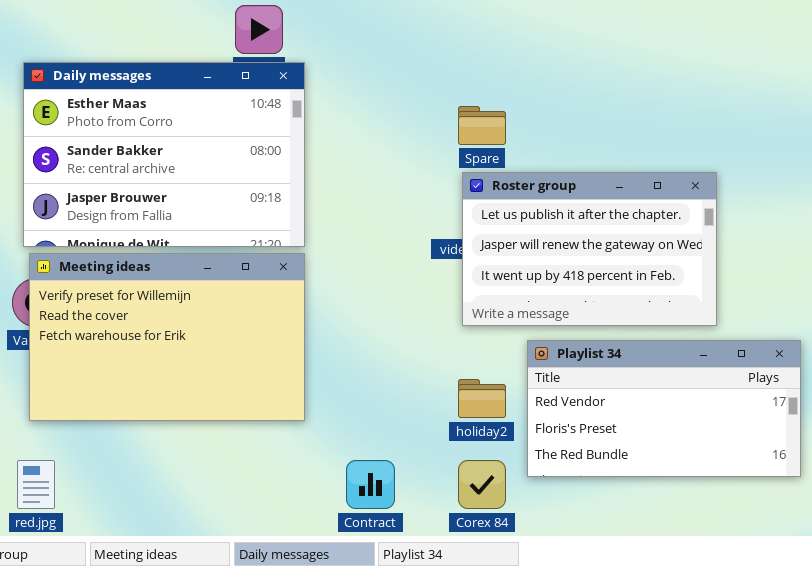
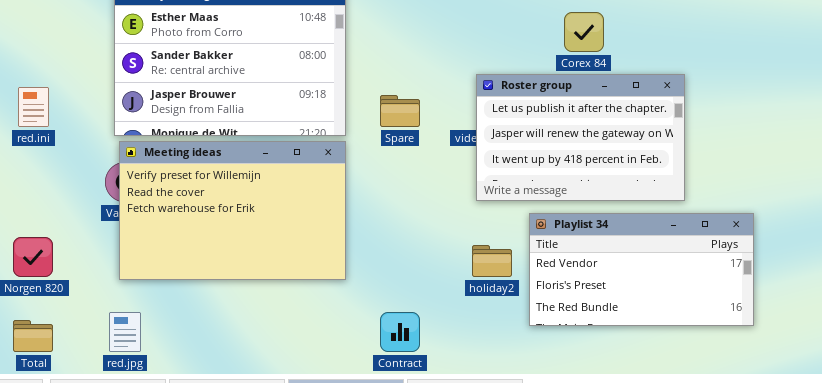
Spare: [458,106,506,145] -> [380,95,420,127], moved
Corex 84: [458,460,506,509] -> [564,12,604,52], moved

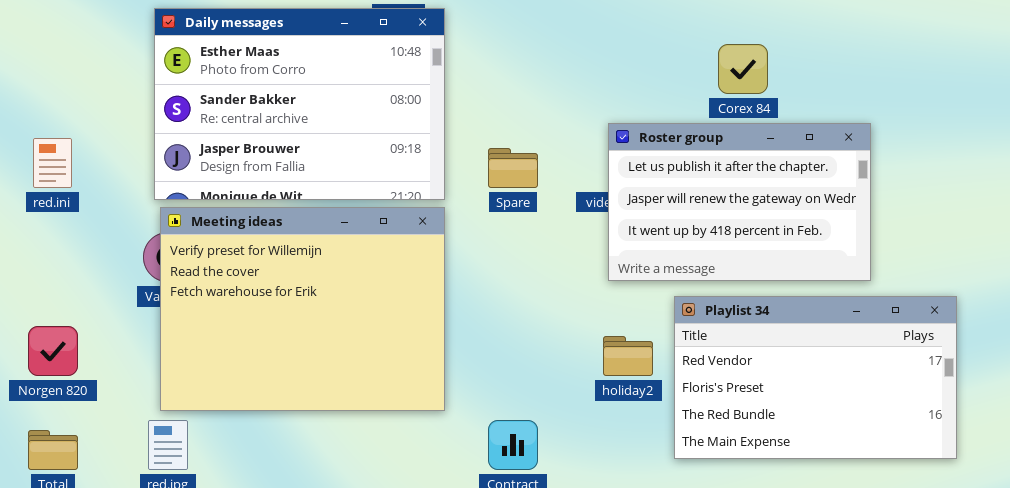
Meeting ideas: [119,141,346,280] -> [160,207,445,411], resized
Playlist 34: [529,213,754,326] -> [674,296,957,459], resized

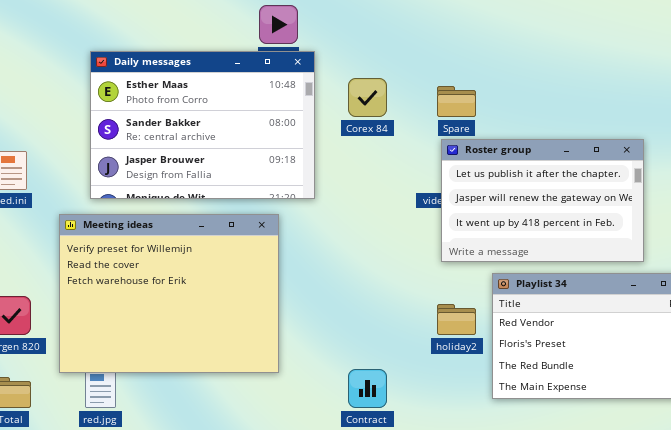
Corex 84: [718,44,768,94] -> [348,78,387,117], moved
Spare: [488,148,538,188] -> [437,86,476,117], moved
Meeting ideas: [160,207,445,411] -> [59,214,279,373], moved

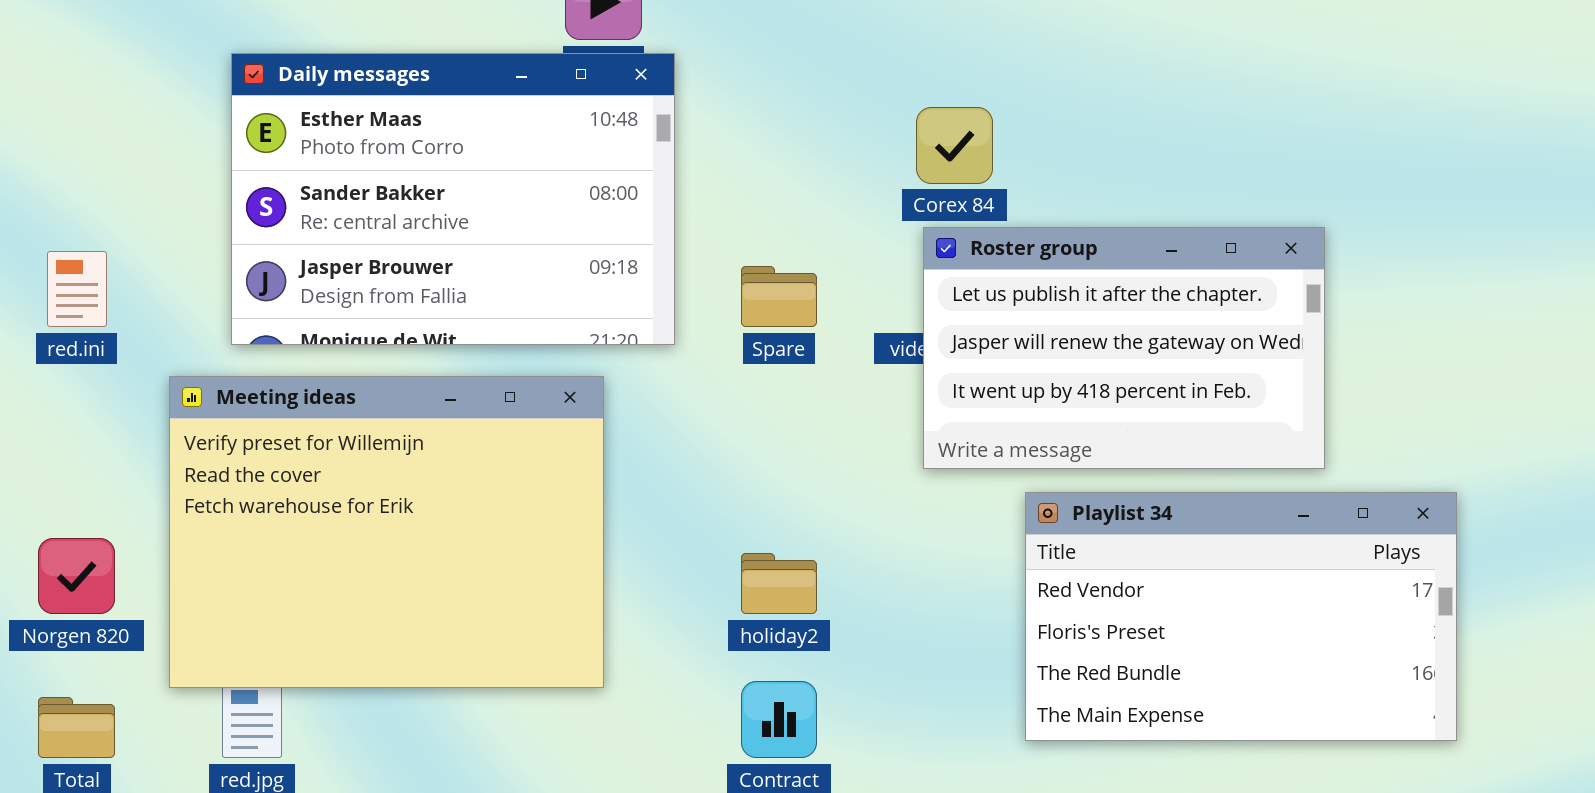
Corex 84: [348,78,387,117] -> [916,107,993,184], moved
Spare: [437,86,476,117] -> [741,266,817,327], moved
holiday2: [437,304,476,335] -> [741,553,817,614], moved

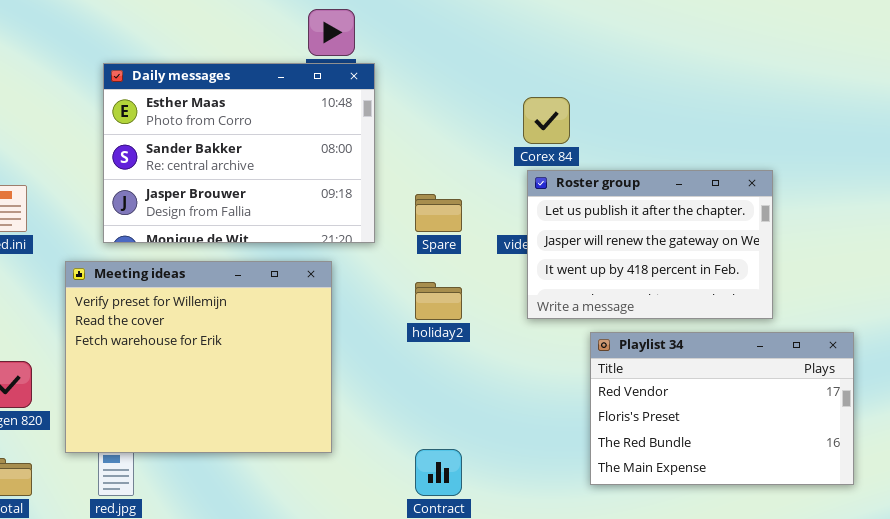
holiday2: [741,553,817,614] -> [415,282,462,320], moved

